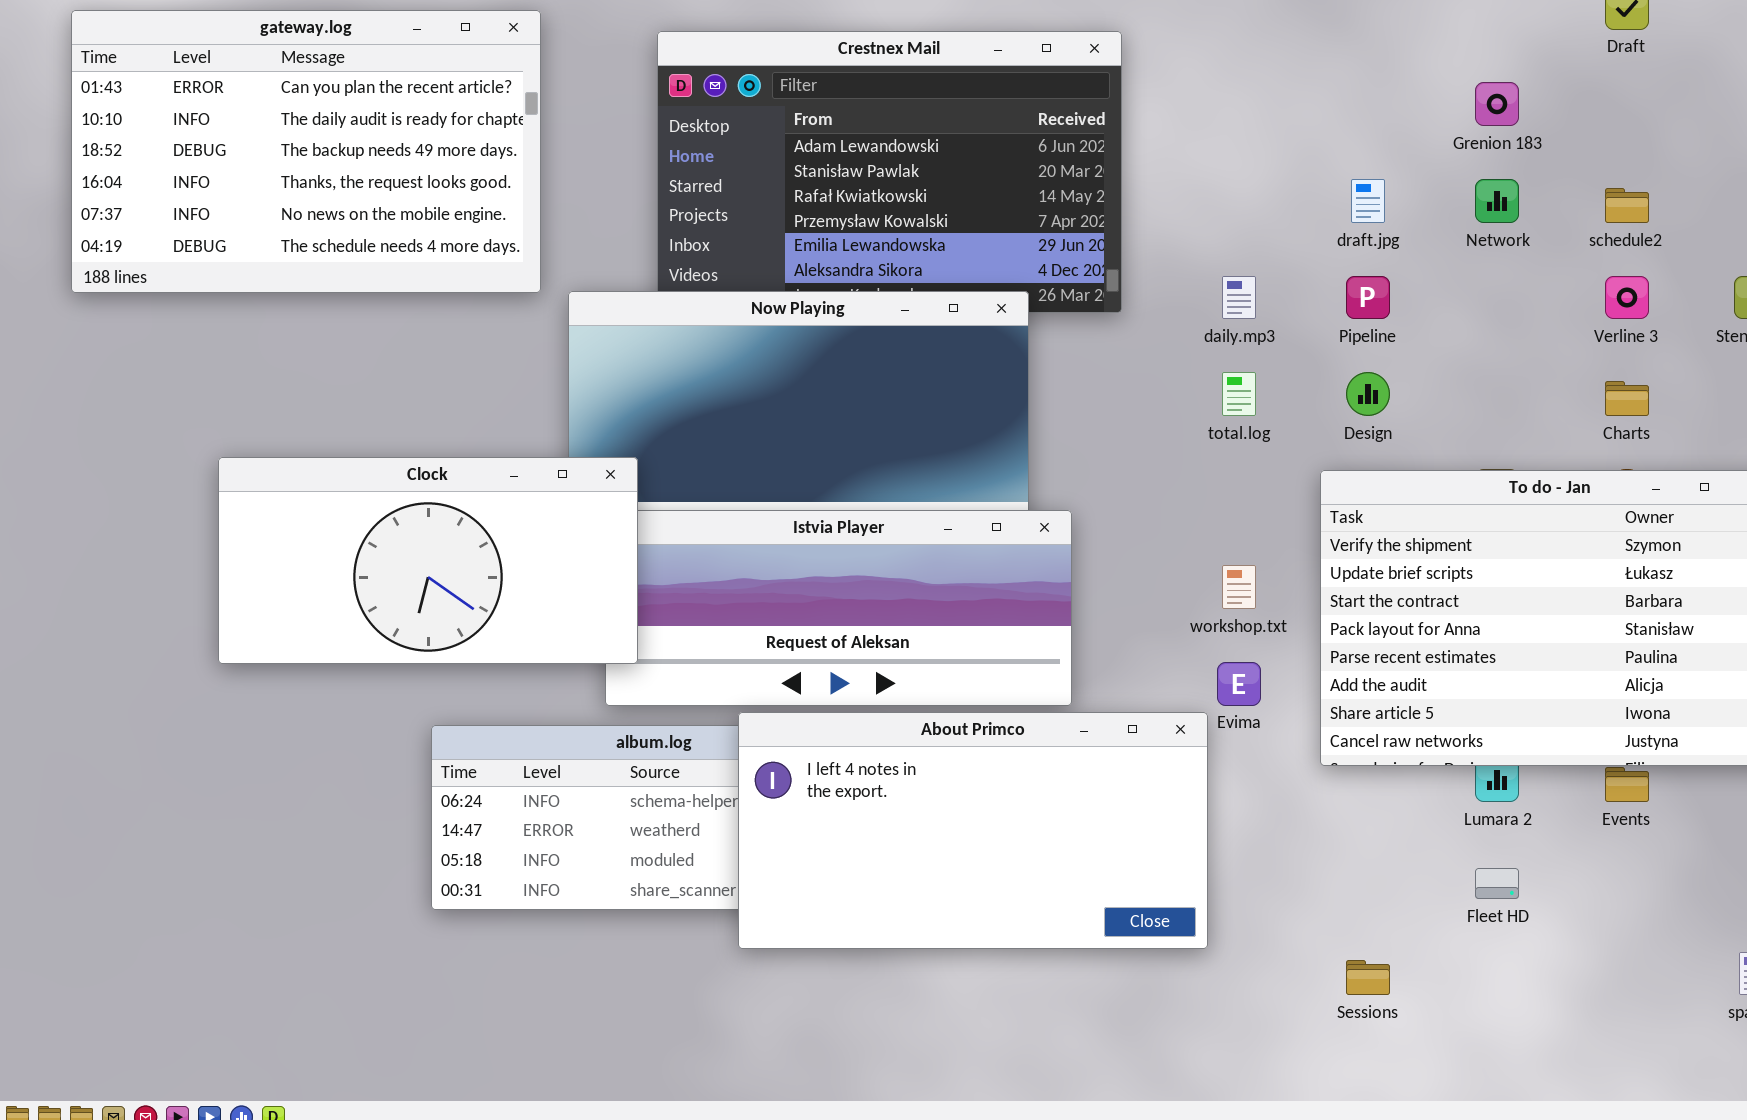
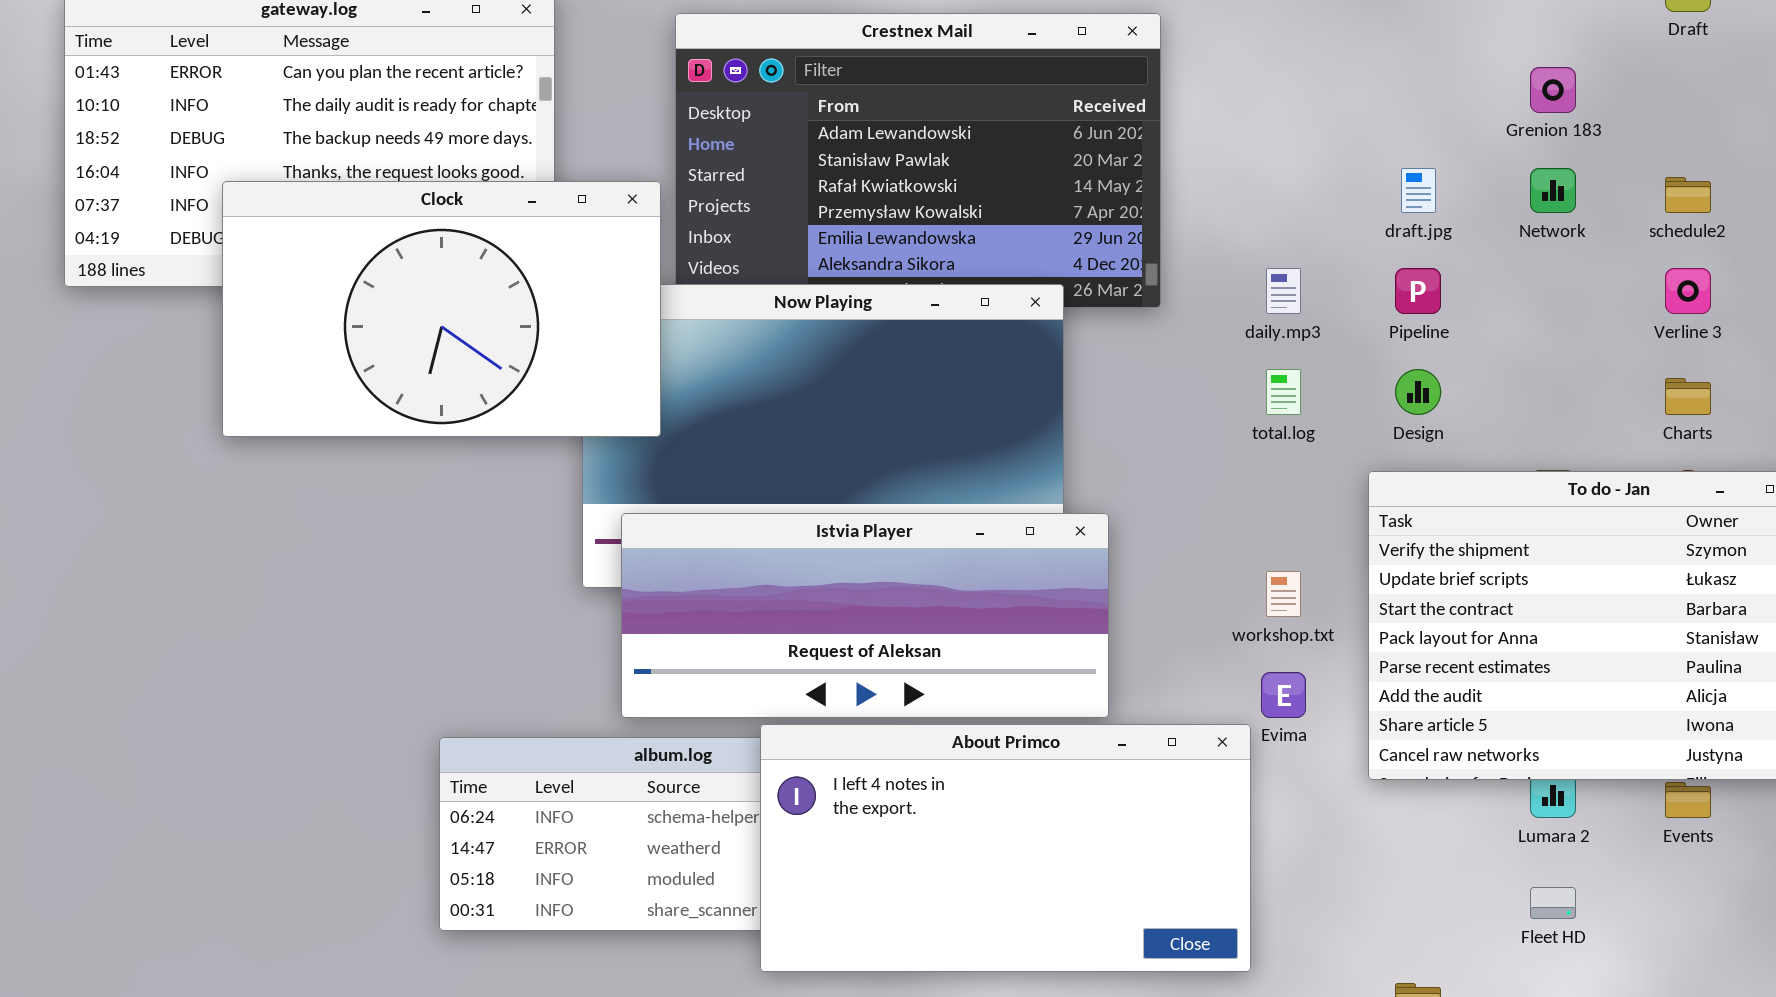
Clock: [218,457,638,664] -> [222,181,661,437], moved, resized

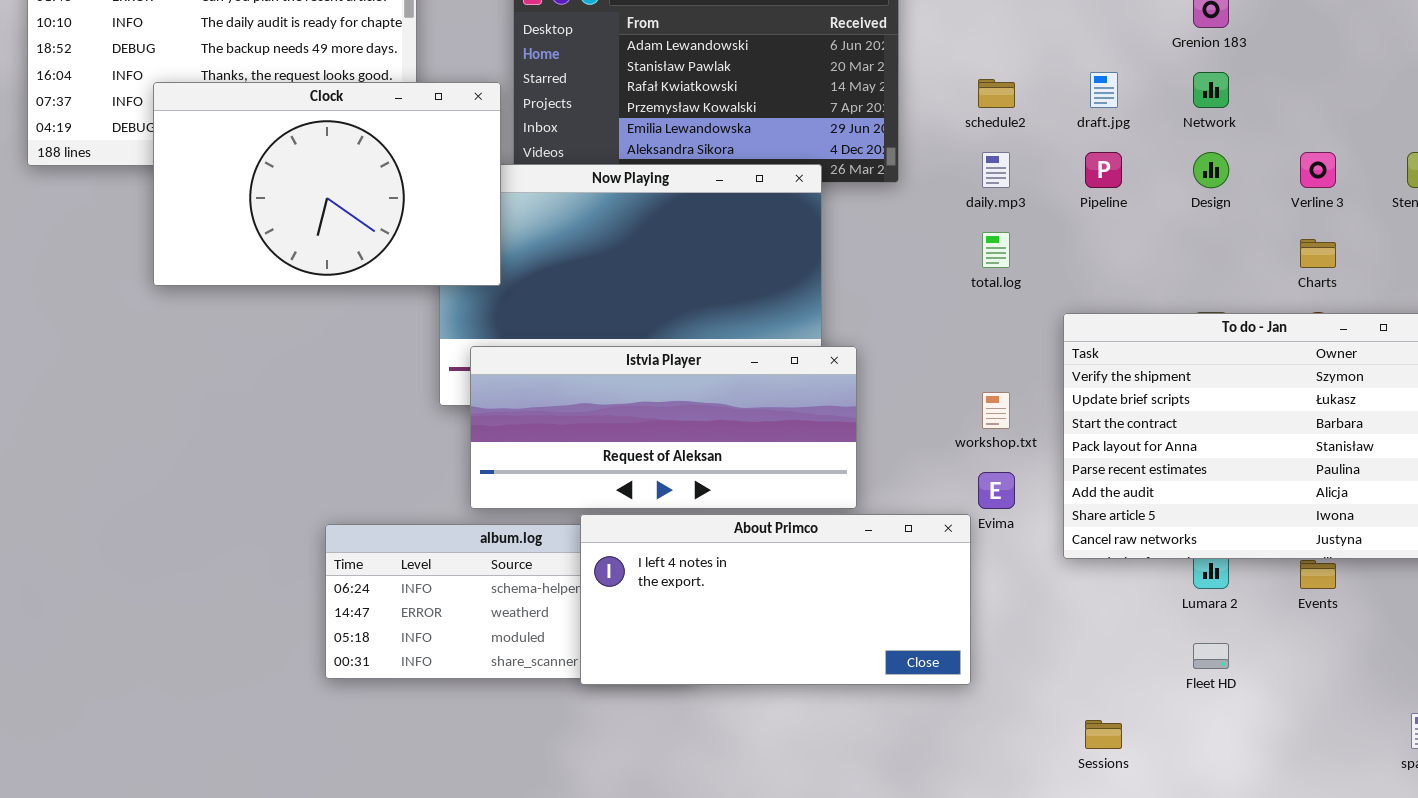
schedule2: [1665,177,1711,213] -> [978,79,1015,108], moved
Design: [1395,369,1441,415] -> [1193,152,1229,188], moved
About Primco: [760,724,1251,972] -> [580,514,971,685], resized

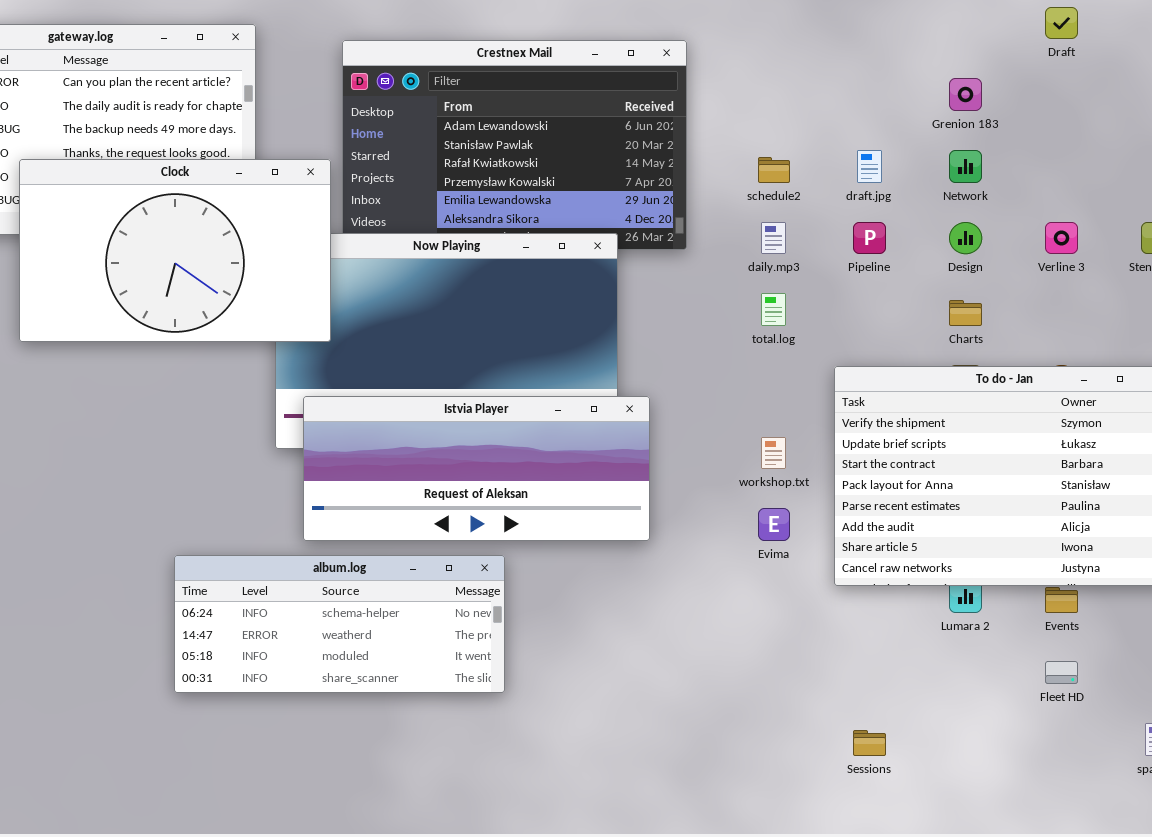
Charts: [1300,239,1336,268] -> [949,300,982,326], moved
About Primco: [580,514,971,685] -> none, closed
Fleet HD: [1193,643,1229,669] -> [1045,661,1078,684], moved

